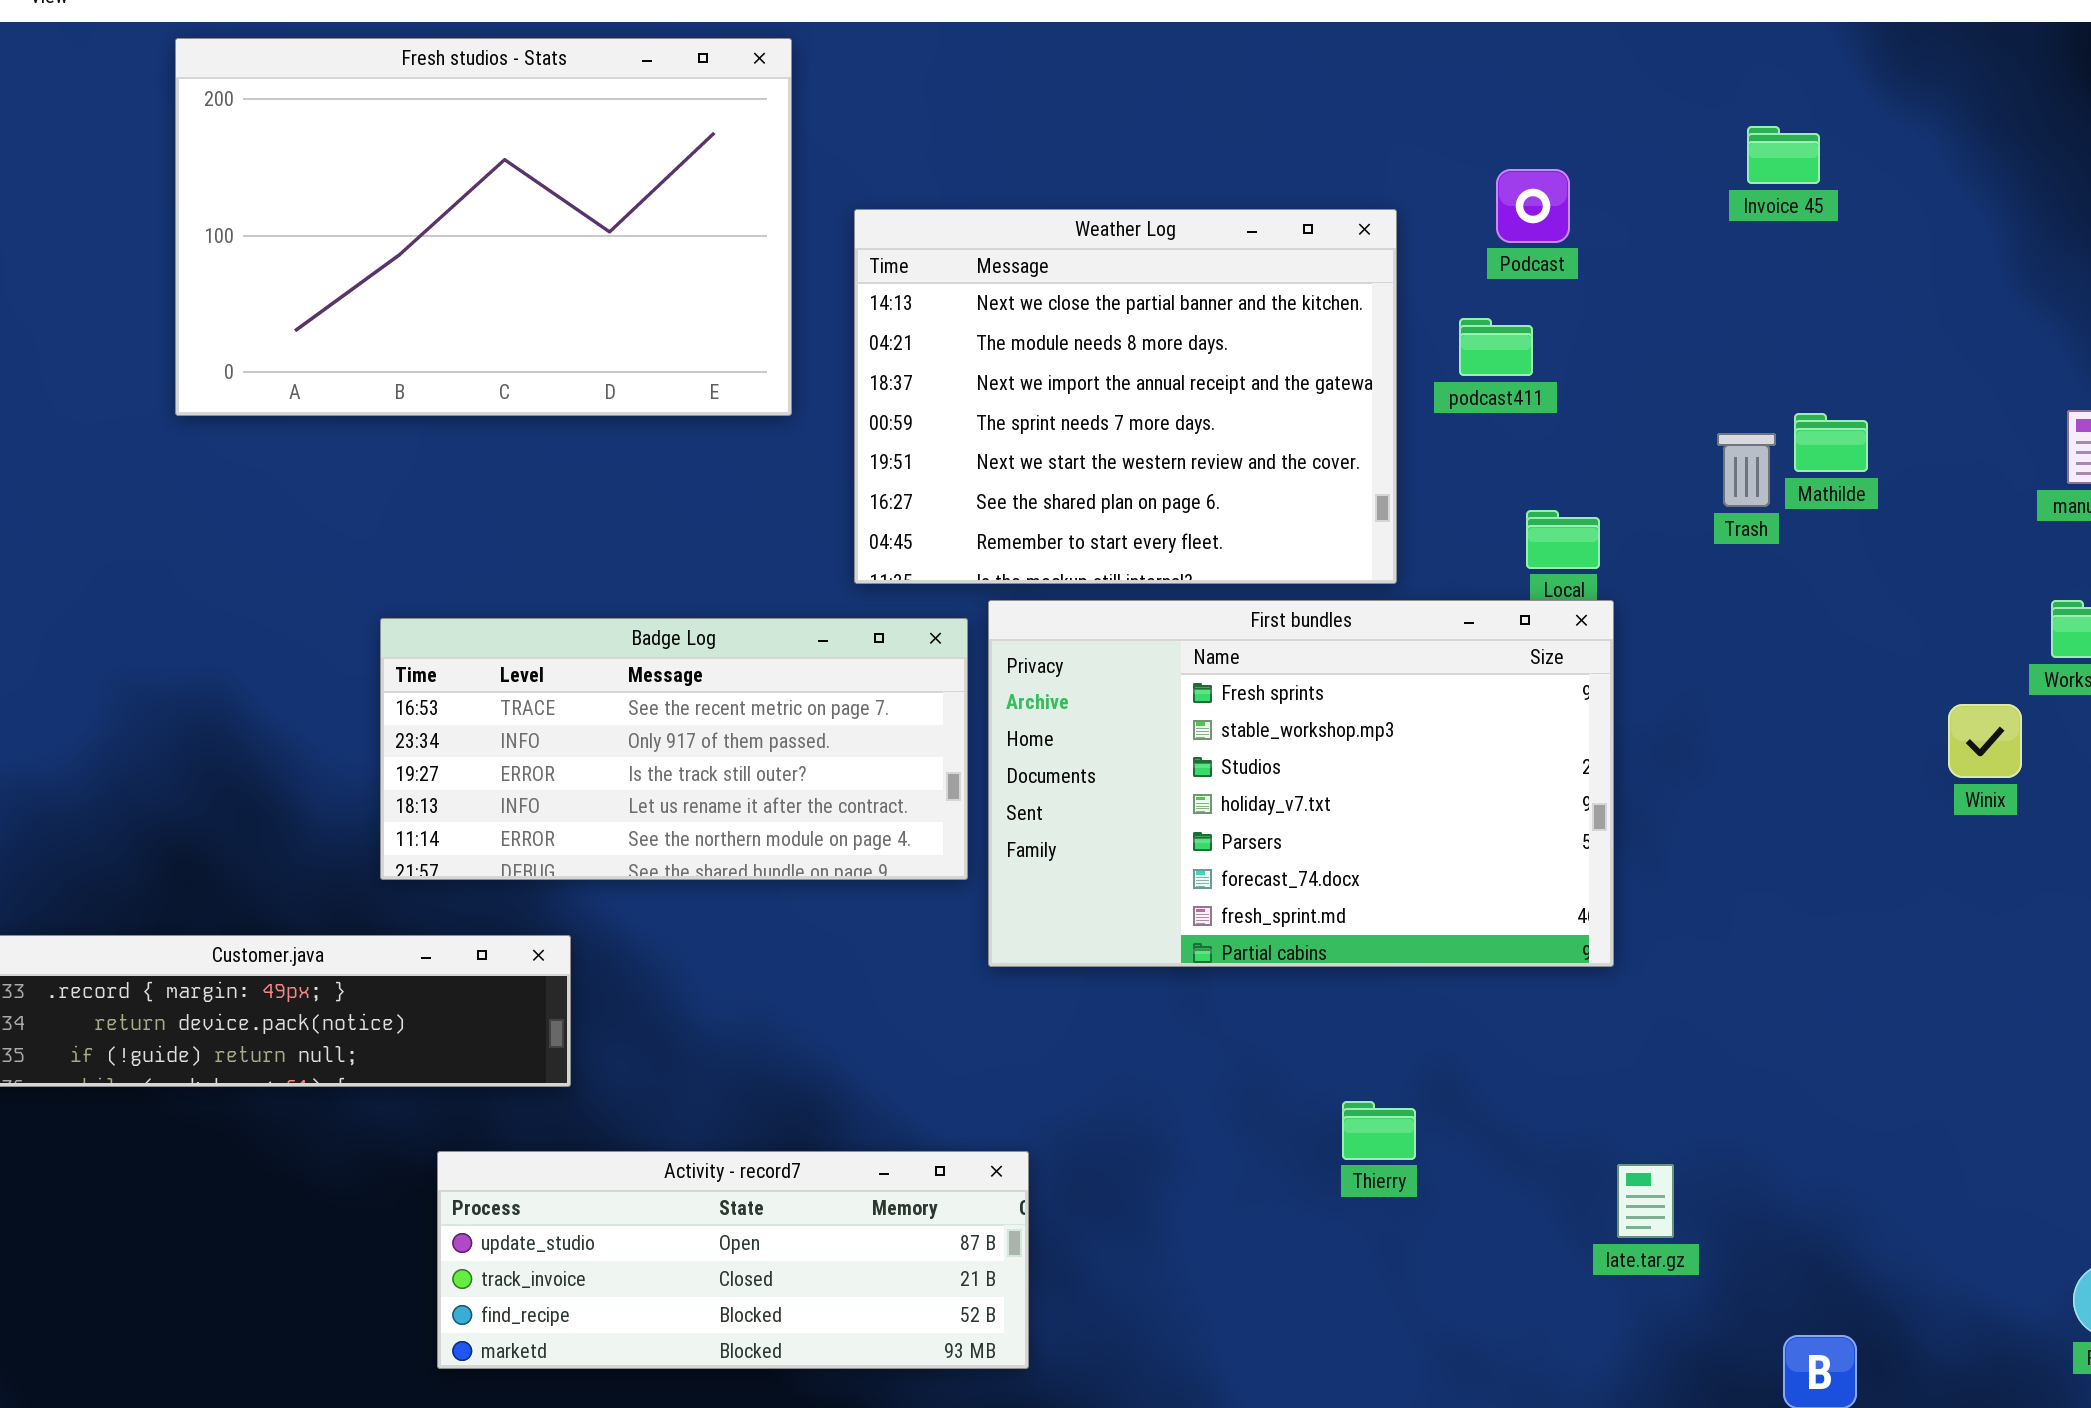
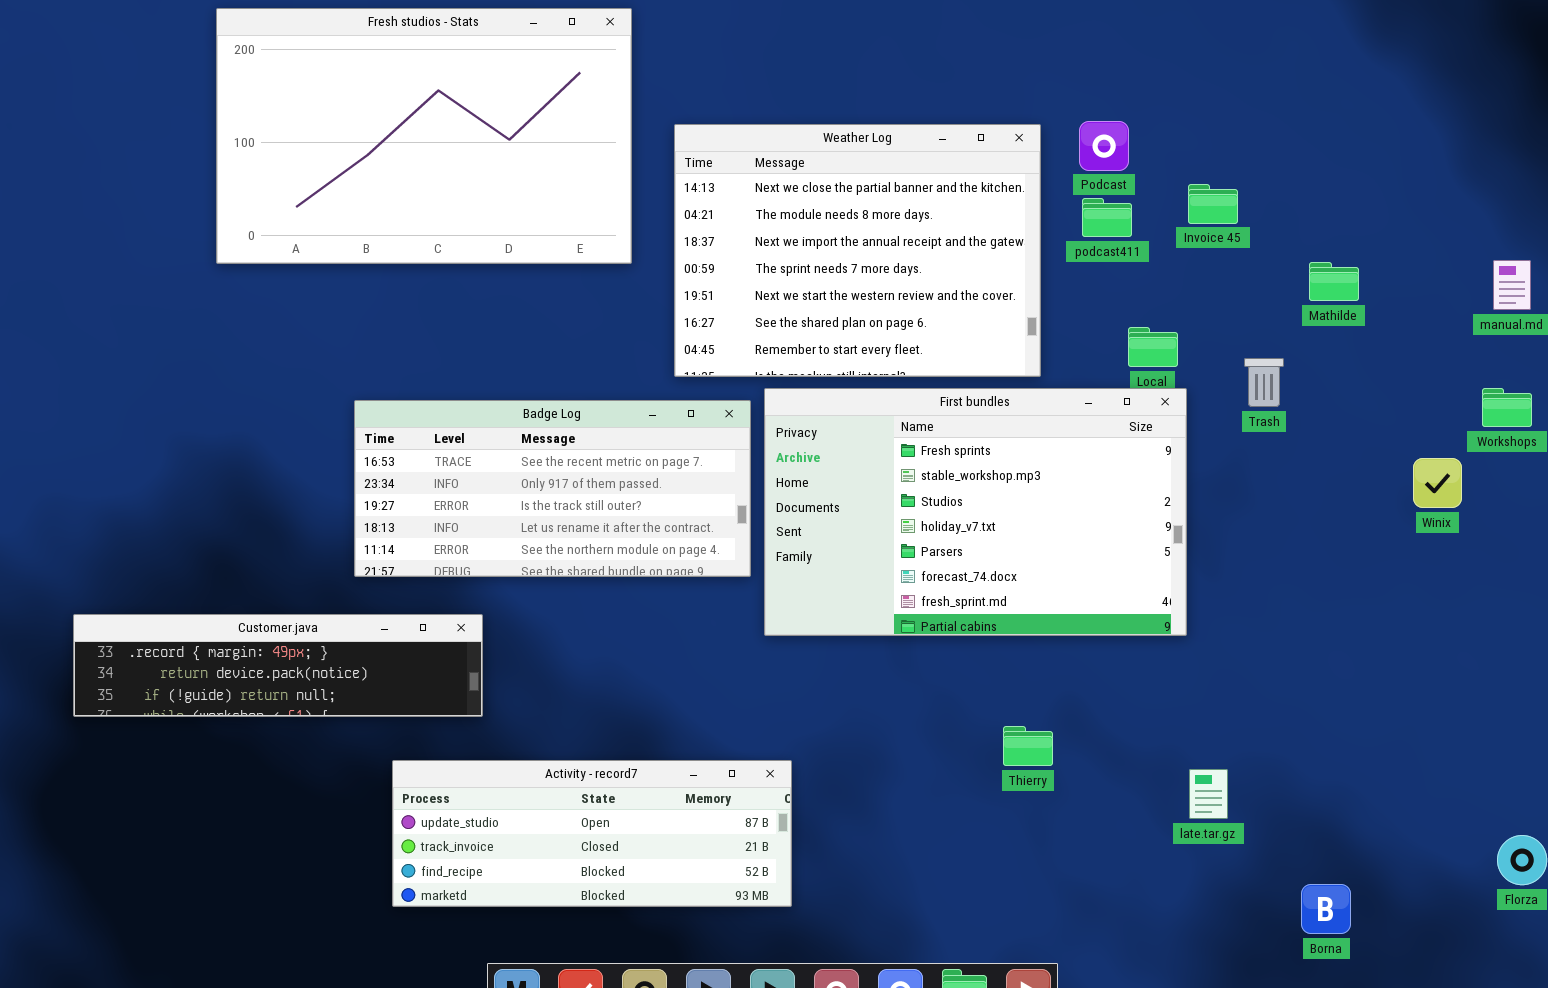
Invoice 45: [1747,126,1820,184] -> [1188,184,1238,224], moved
Podcast: [1496,169,1570,243] -> [1079,121,1129,171], moved
Trash: [1717,433,1776,507] -> [1244,358,1284,407], moved

